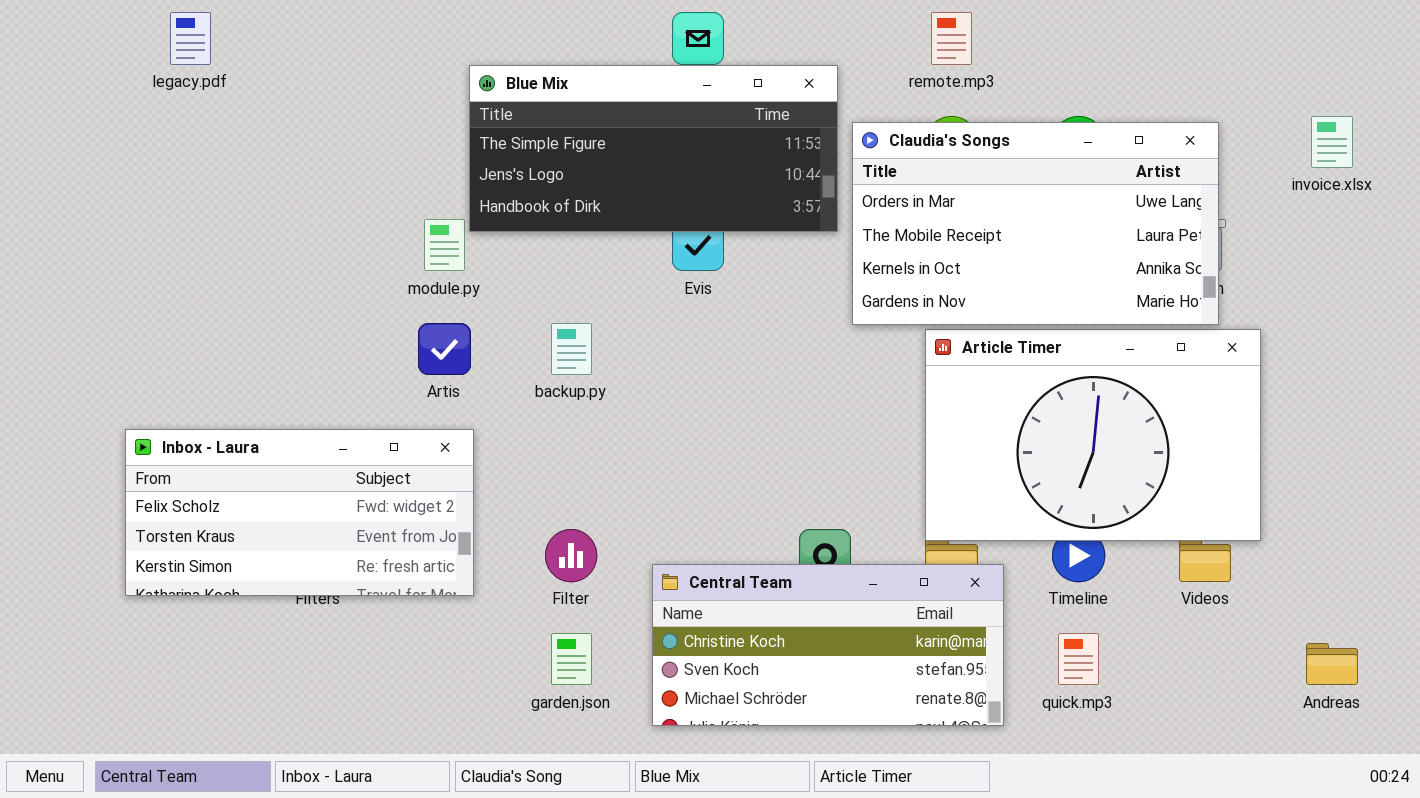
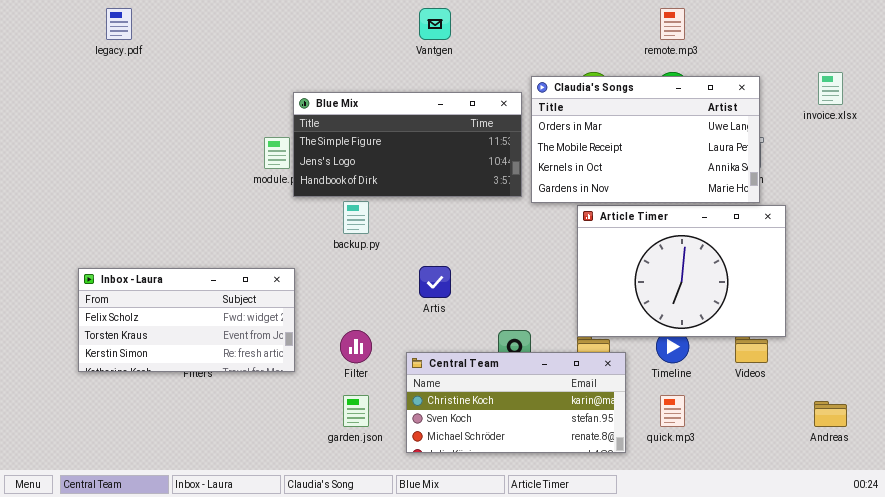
remote.mp3: [931,12,972,65] -> [660,8,685,40], moved
Blue Mix: [469,65,838,232] -> [293,92,522,197], moved
Artis: [418,323,471,375] -> [419,266,451,298], moved

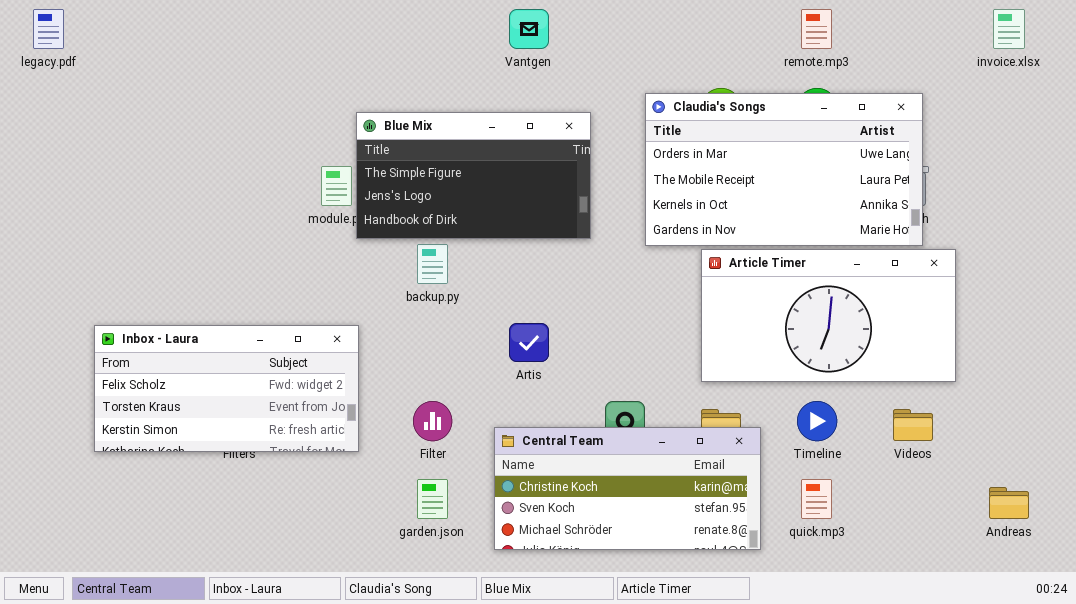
legacy.pdf: [106,8,132,40] -> [33,9,64,49], moved
invoice.xlsx: [818,72,843,105] -> [993,9,1025,49], moved
Blue Mix: [293,92,522,197] -> [356,112,591,239], resized
Article Timer: [577,205,786,337] -> [701,249,956,382], resized

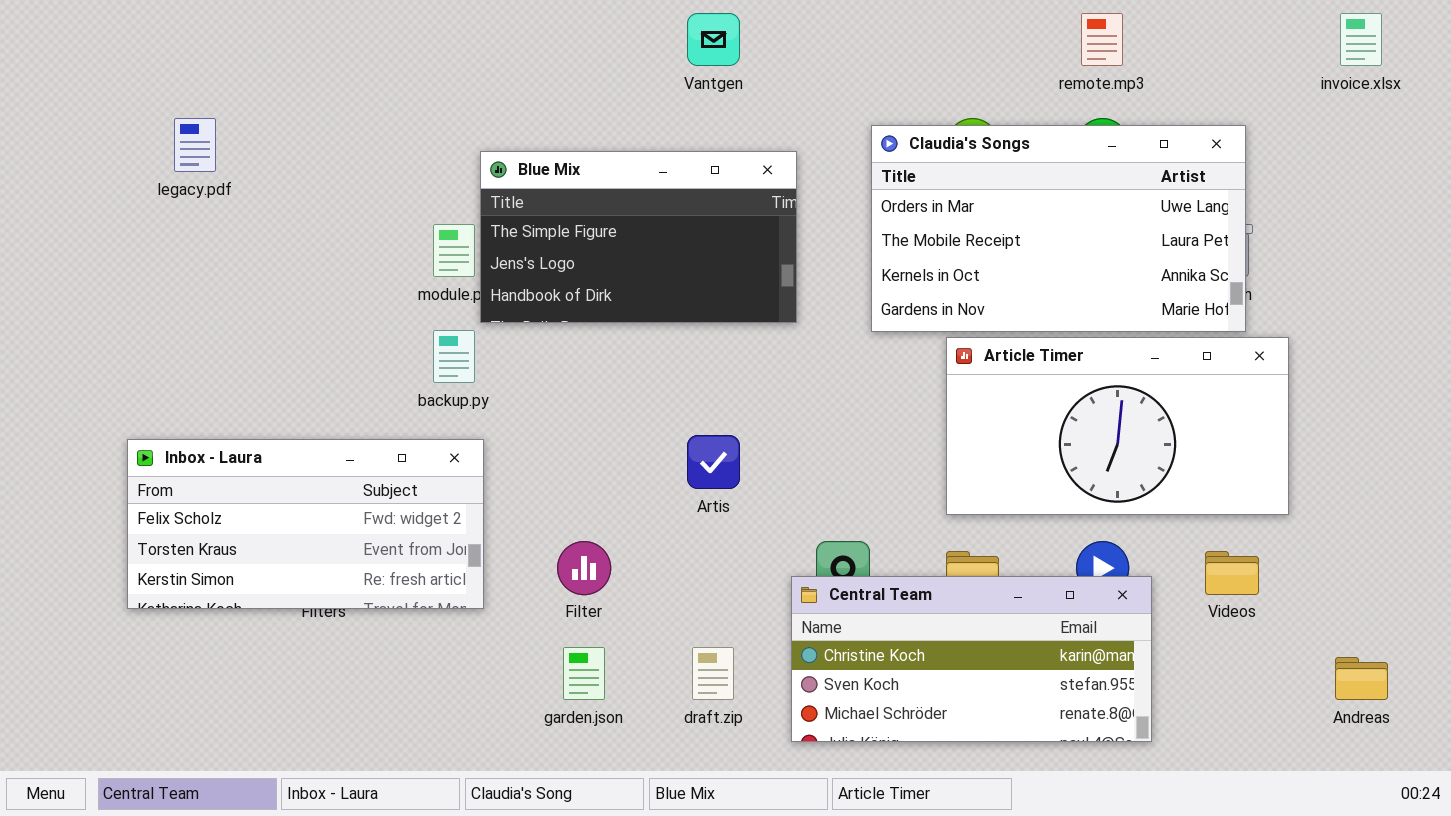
legacy.pdf: [33,9,64,49] -> [174,118,216,172], moved
backup.py: [417,244,448,284] -> [433,330,475,383], moved
Central Team: [494,427,761,550] -> [791,576,1152,742], moved

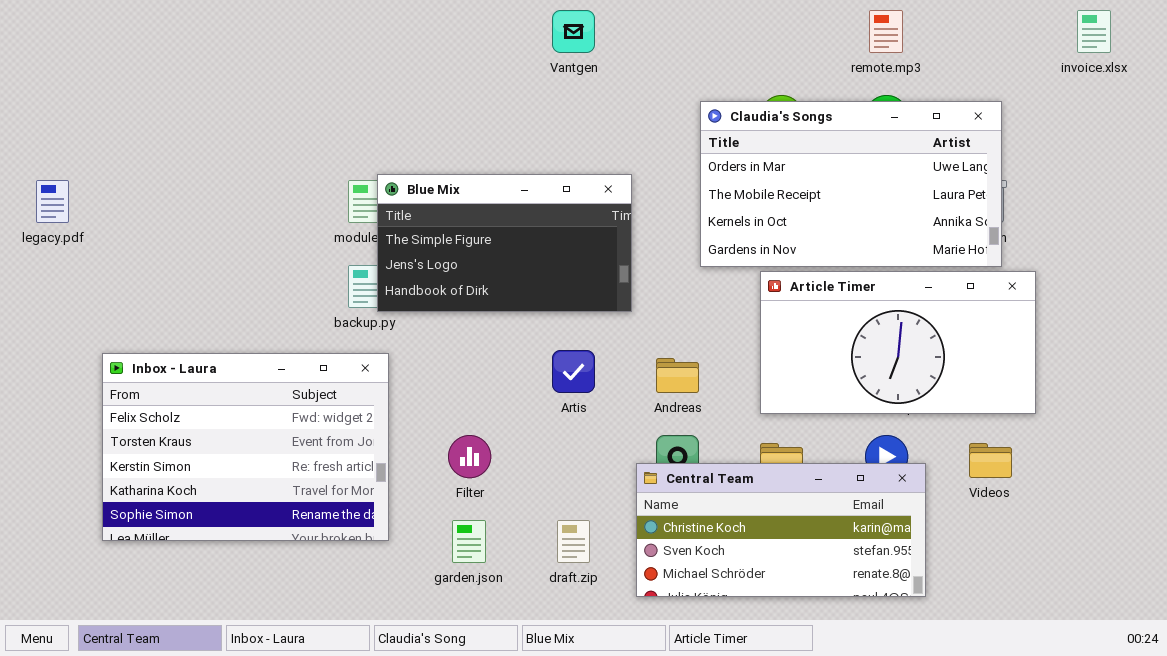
legacy.pdf: [174,118,216,172] -> [36,180,69,223], moved
Blue Mix: [480,151,797,323] -> [377,174,632,312], moved
Inbox - Laura: [127,439,484,609] -> [102,353,389,541], resized
Andreas: [1335,657,1388,700] -> [656,358,699,393], moved

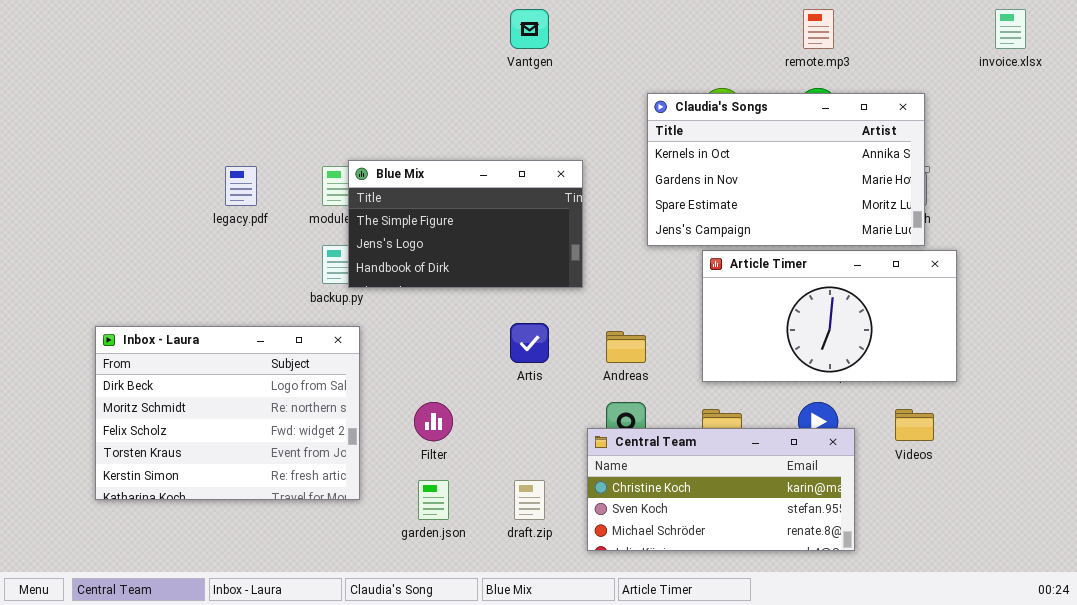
Claudia's Songs: [700,101,1002,267] -> [647,93,925,246], scrolled down 2 rows
legacy.pdf: [36,180,69,223] -> [225,166,257,206], moved
Inbox - Laura: [102,353,389,541] -> [95,326,360,500], scrolled up 2 rows

